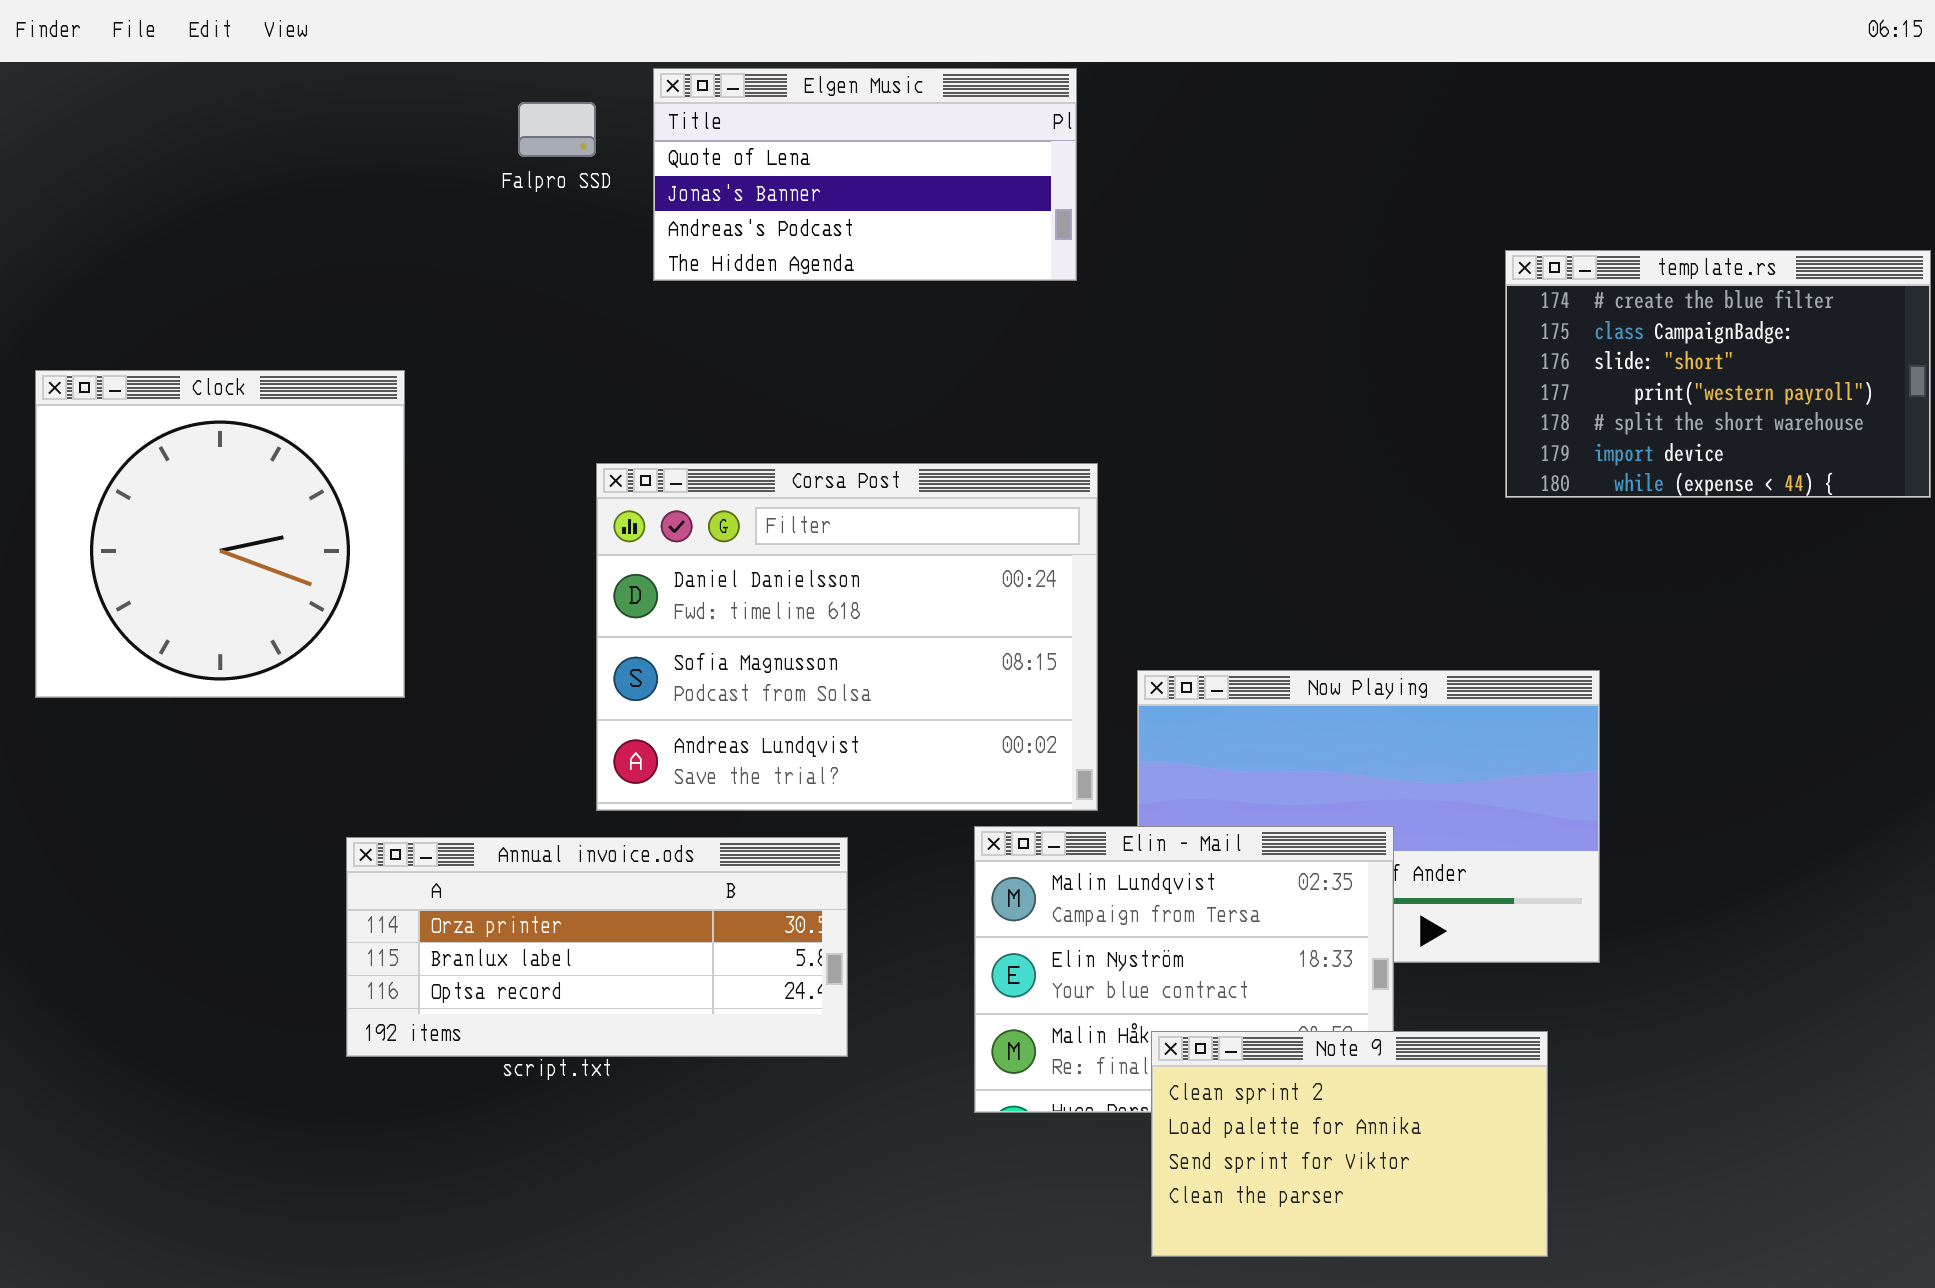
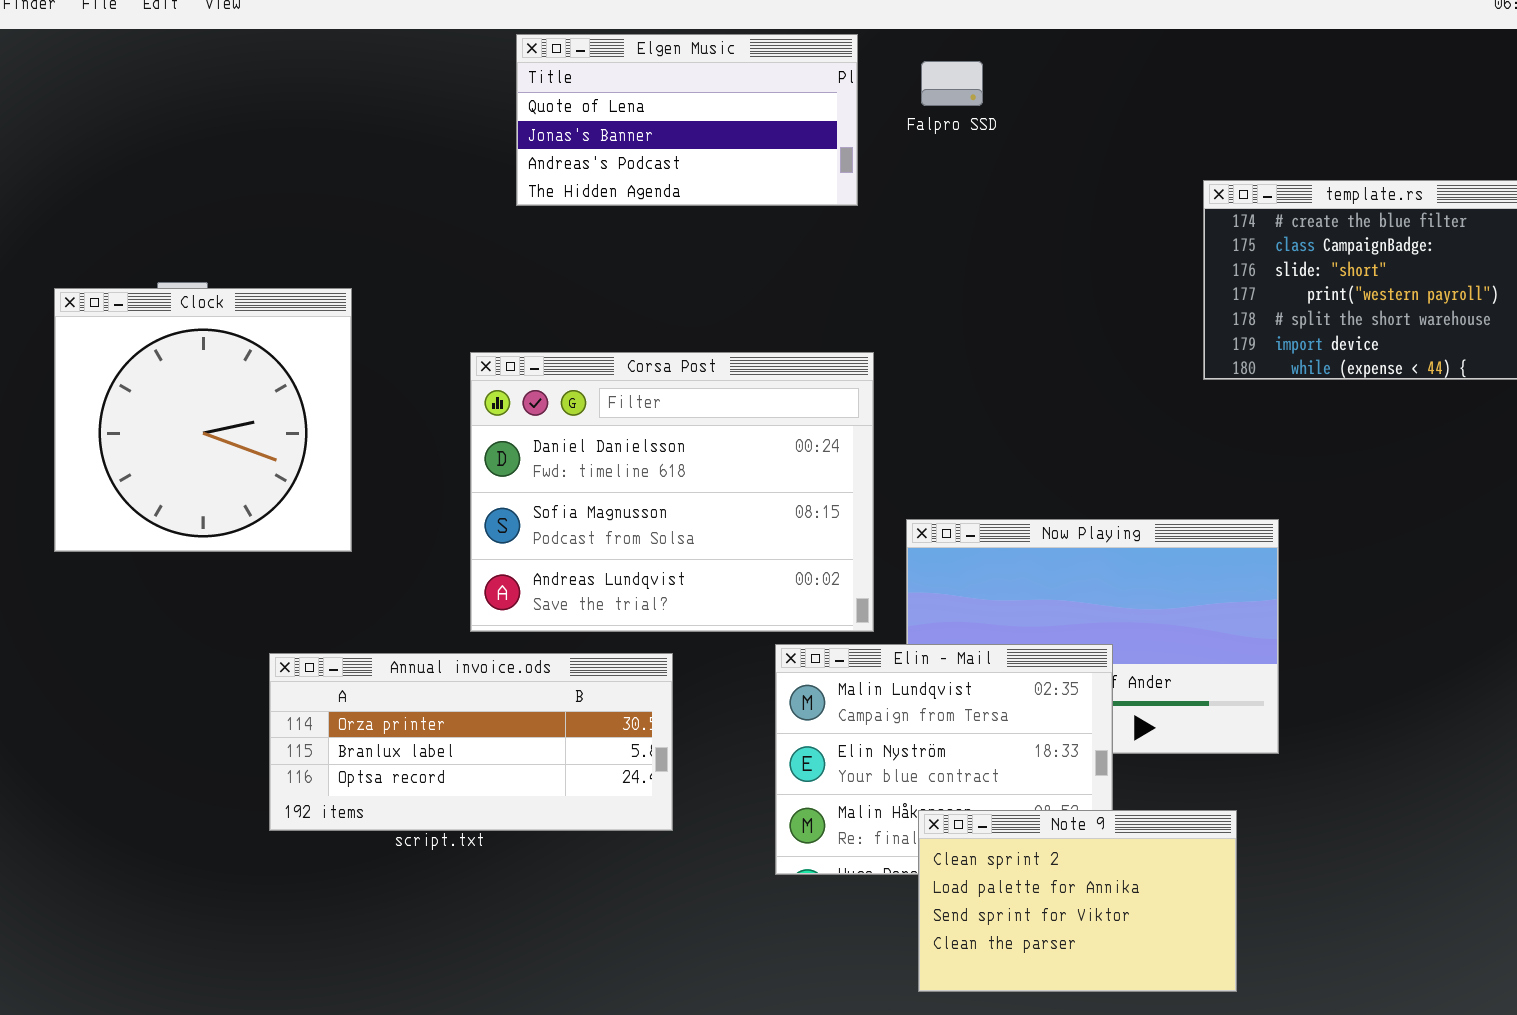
Falpro SSD: [518,102,596,157] -> [921,61,983,106], moved
Clock: [35,370,405,698] -> [54,288,352,552], moved

